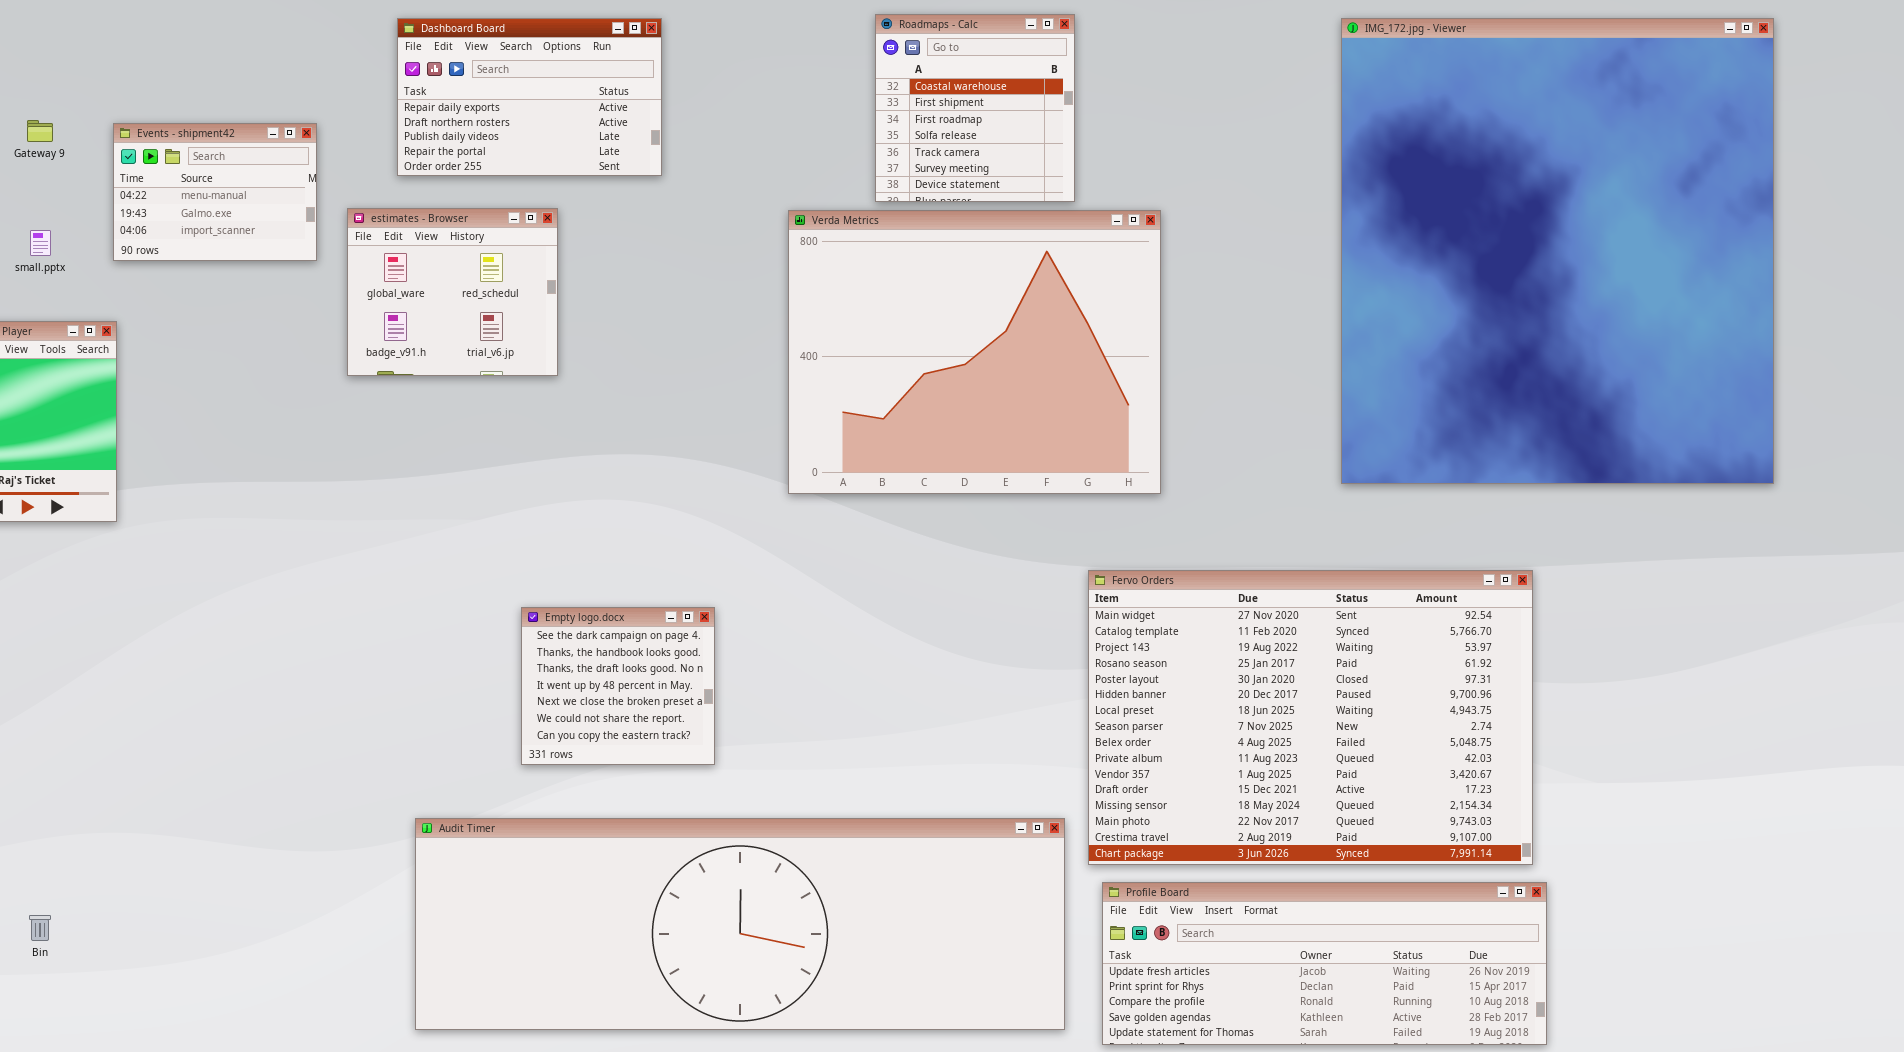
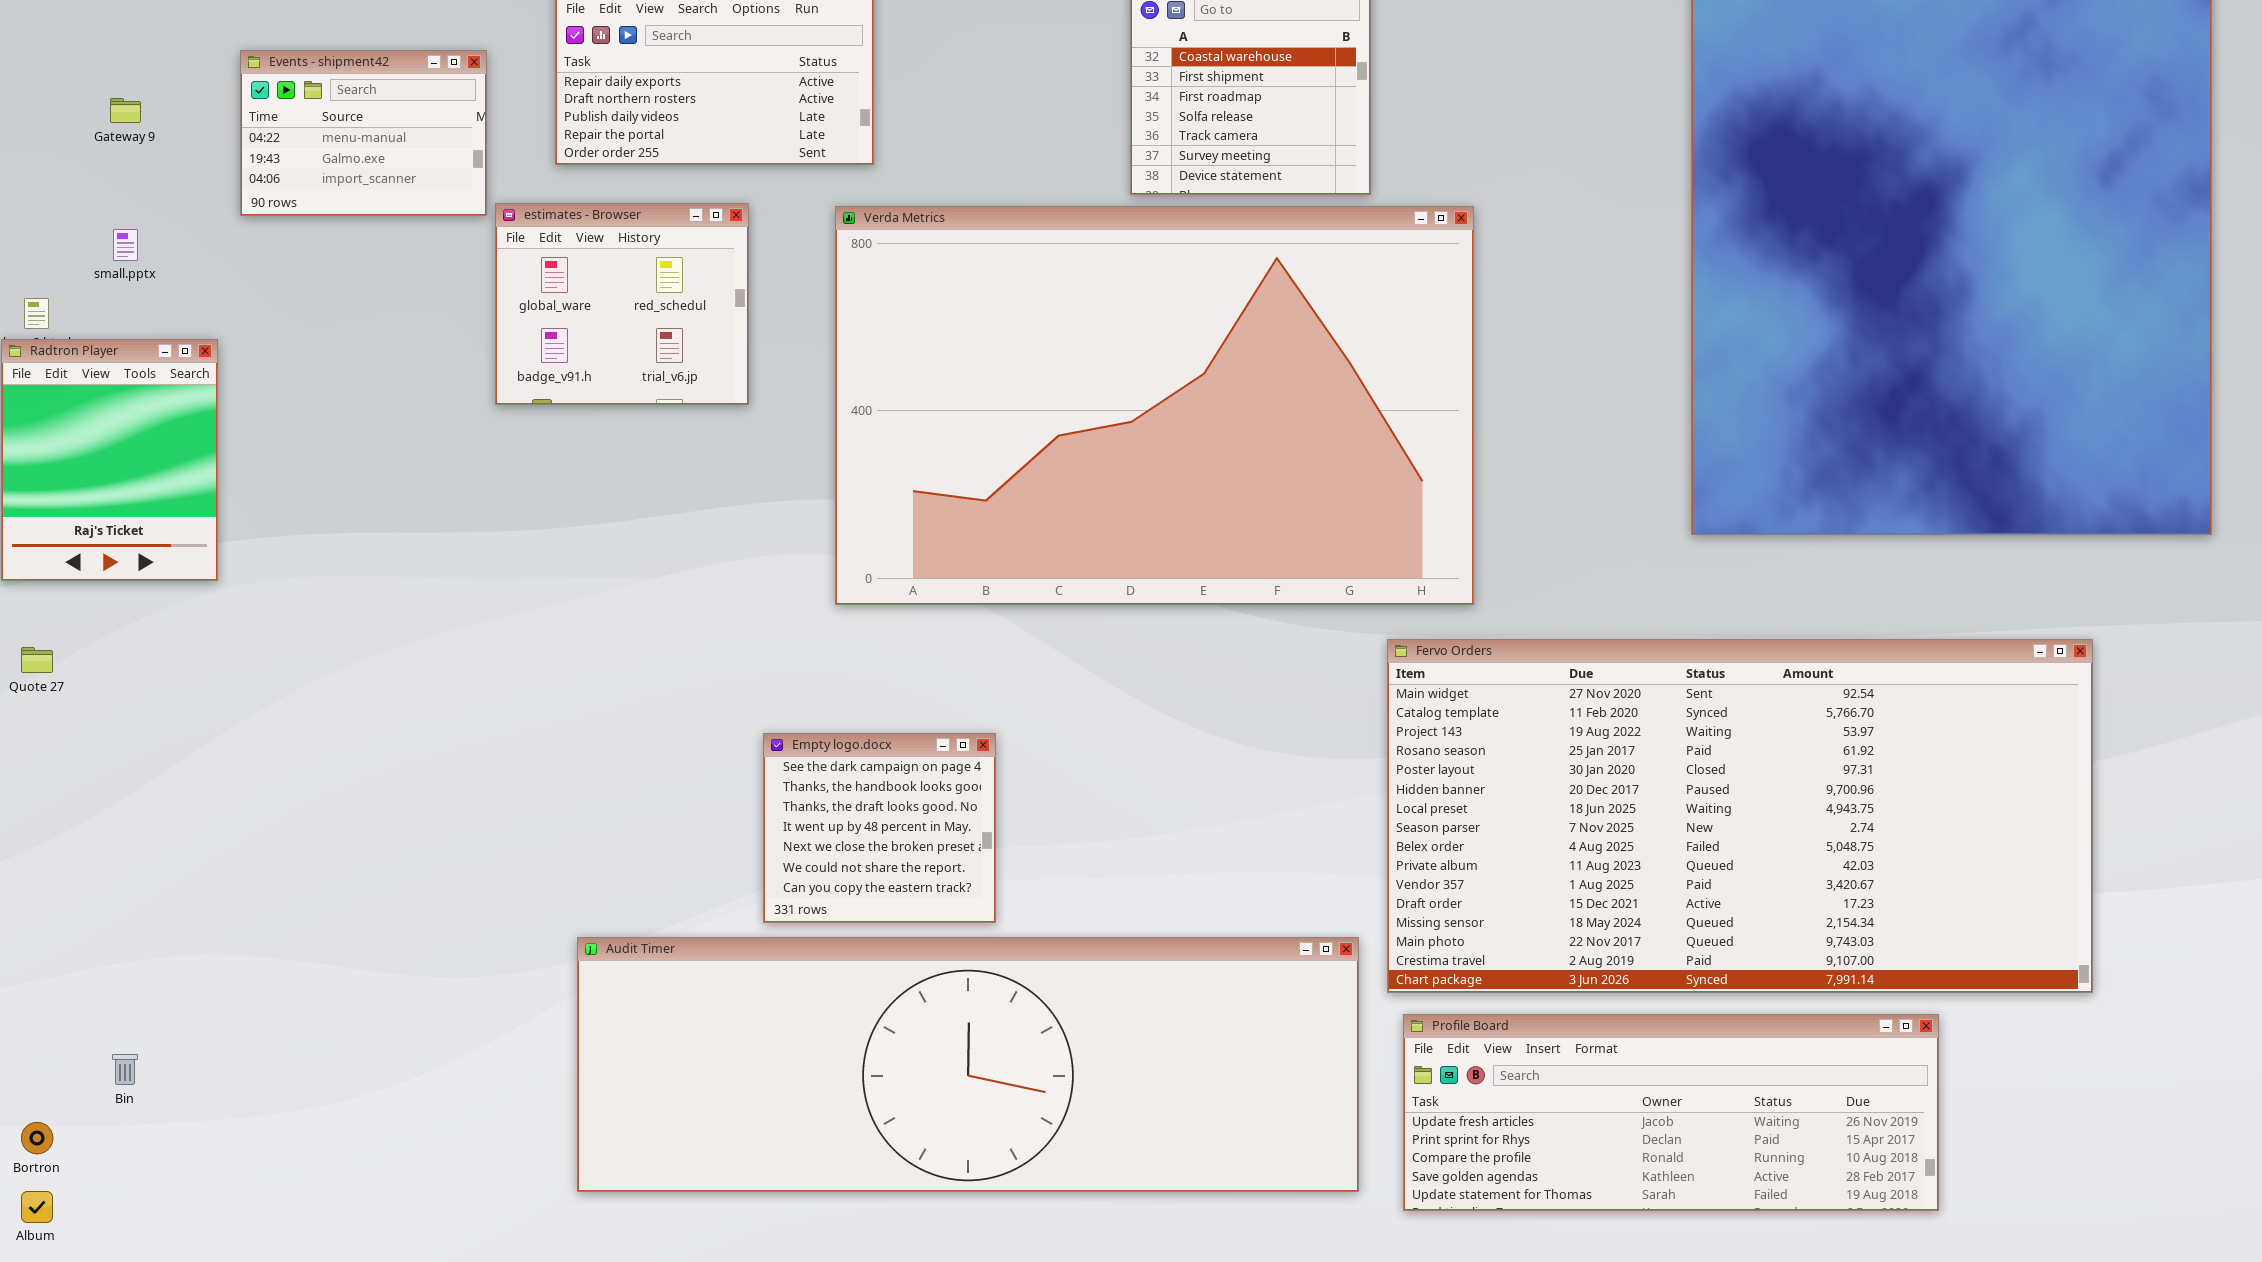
Events - shipment42: [113,123,317,261] -> [240,50,487,216], moved
Verda Metrics: [788,210,1161,494] -> [835,206,1474,605], resized
Fervo Orders: [1088,570,1533,865] -> [1387,639,2093,993], resized
Empty logo.docx: [521,607,715,765] -> [763,733,996,923], moved

